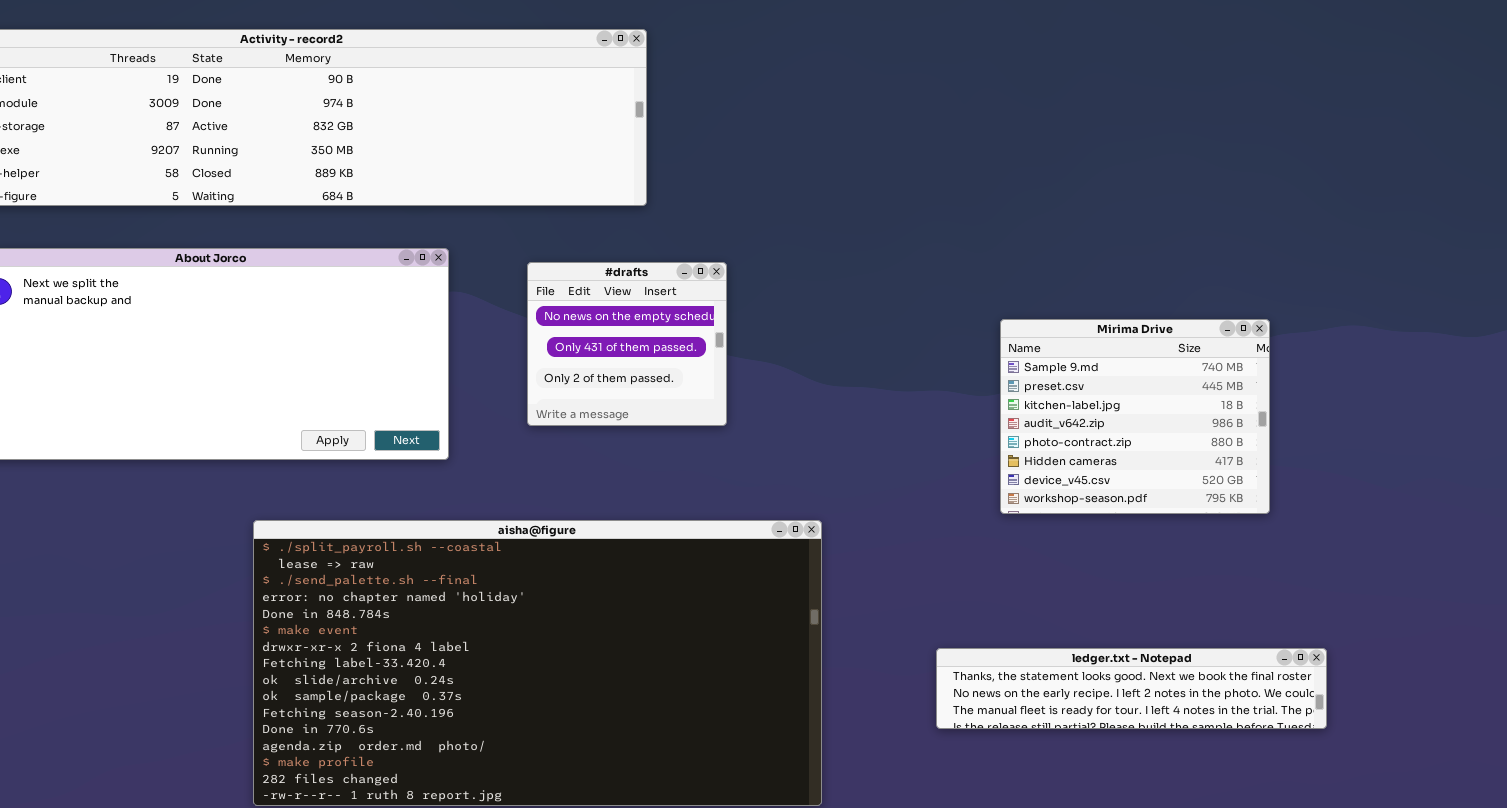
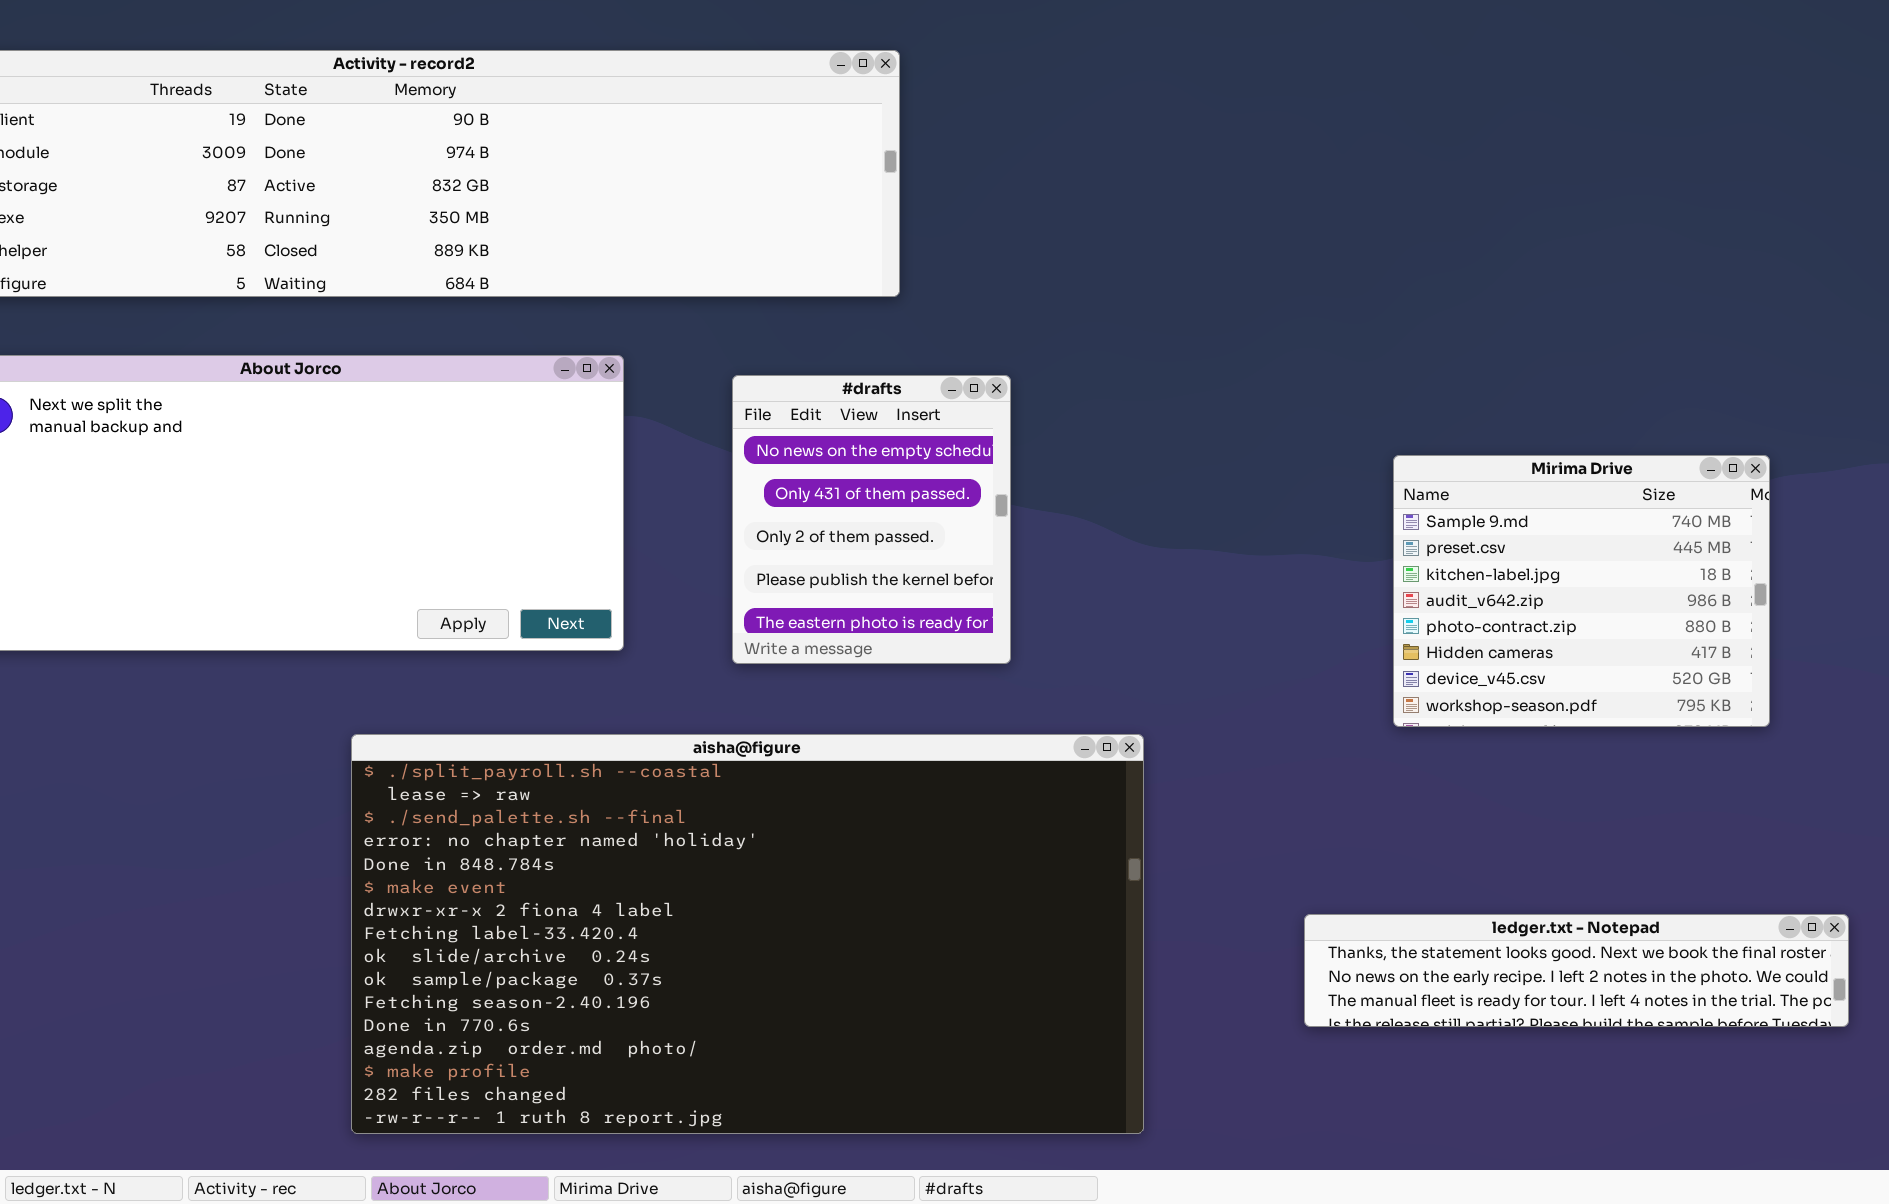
#drafts: [527,262,727,426] -> [732,375,1011,664], resized

